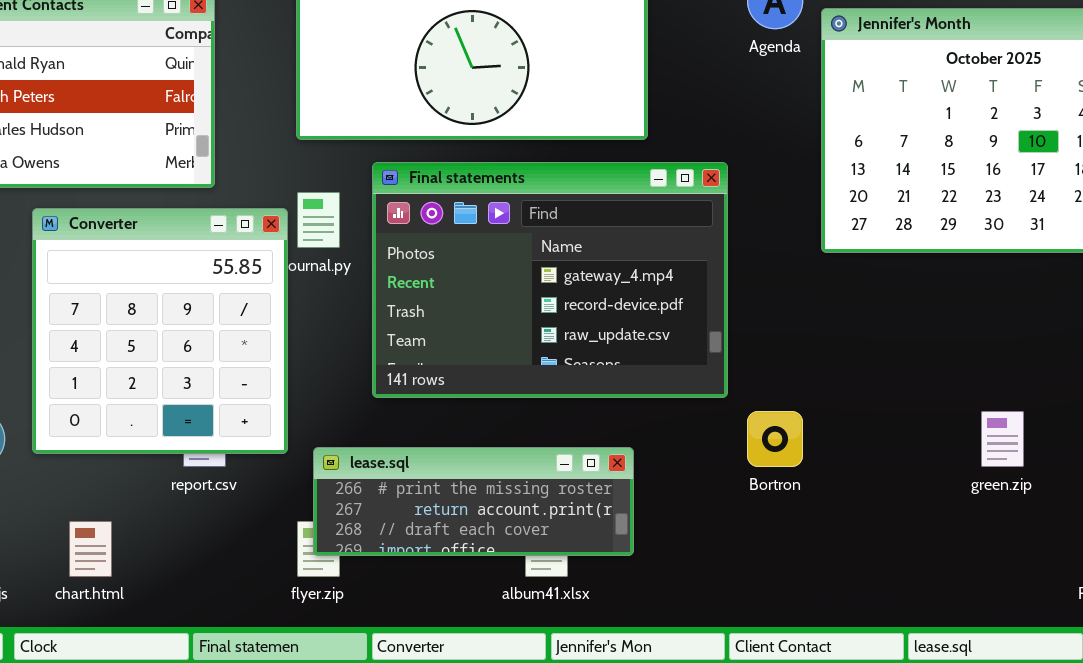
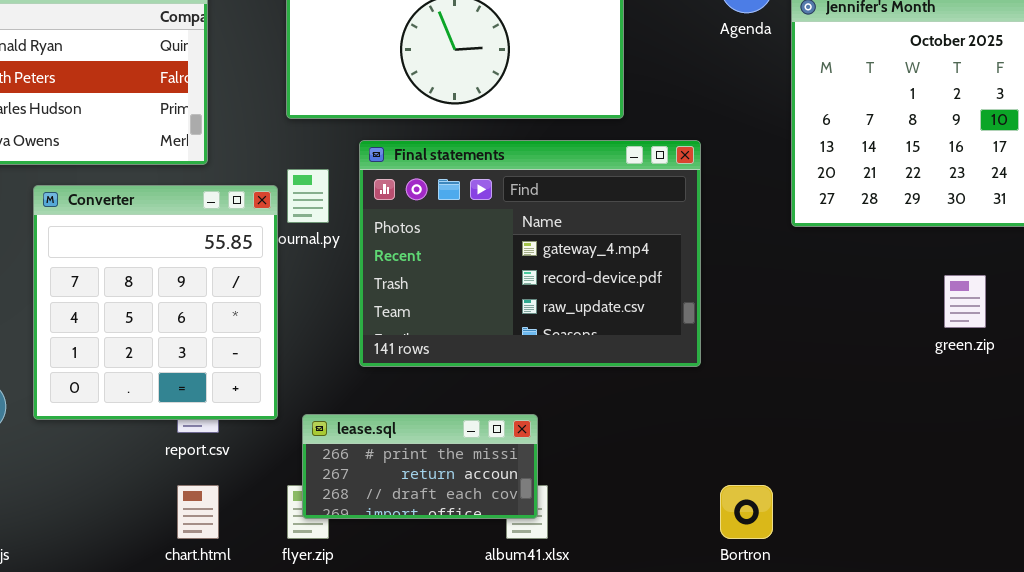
Bortron: [747,411,803,467] -> [720,485,773,539], moved
green.zip: [981,411,1024,467] -> [944,275,986,328], moved
lease.sql: [313,447,634,556] -> [302,414,538,519], resized
chart.html: [69,521,112,577] -> [177,485,219,539], moved

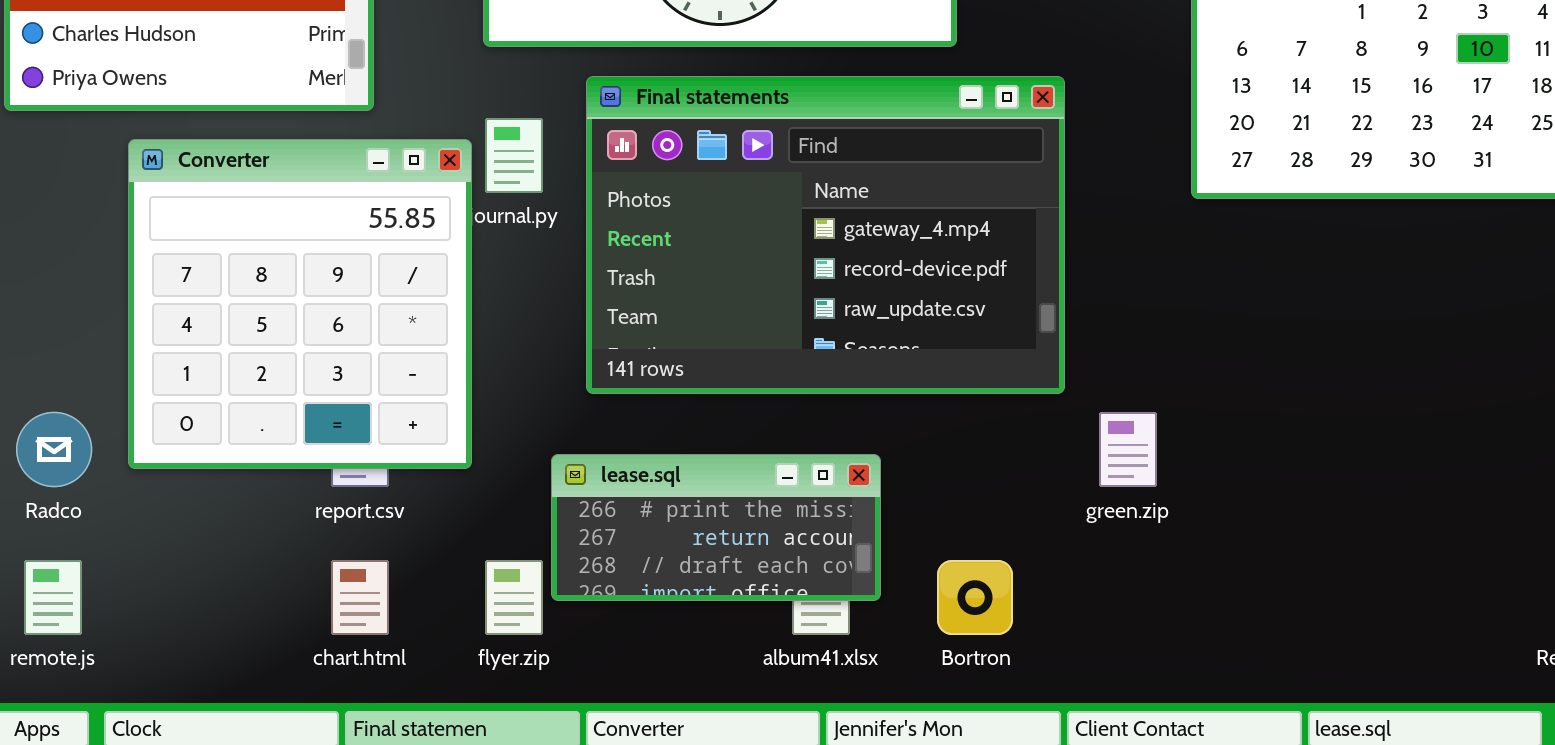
green.zip: [944,275,986,328] -> [1099,412,1157,487], moved
lease.sql: [302,414,538,519] -> [551,454,881,601], moved
Bortron: [720,485,773,539] -> [937,560,1013,635], moved

